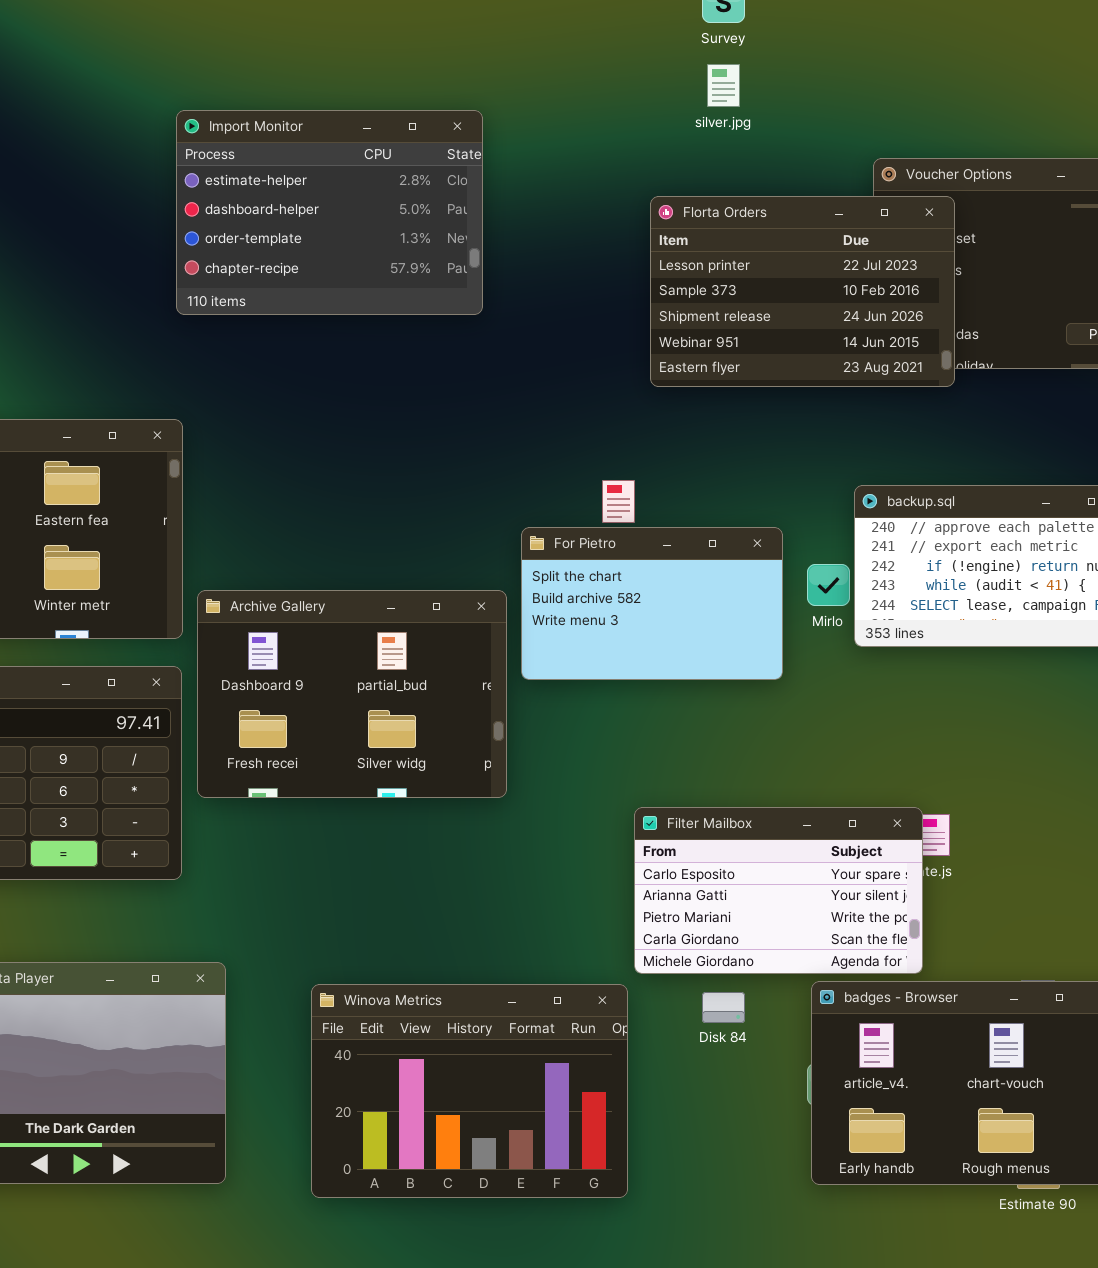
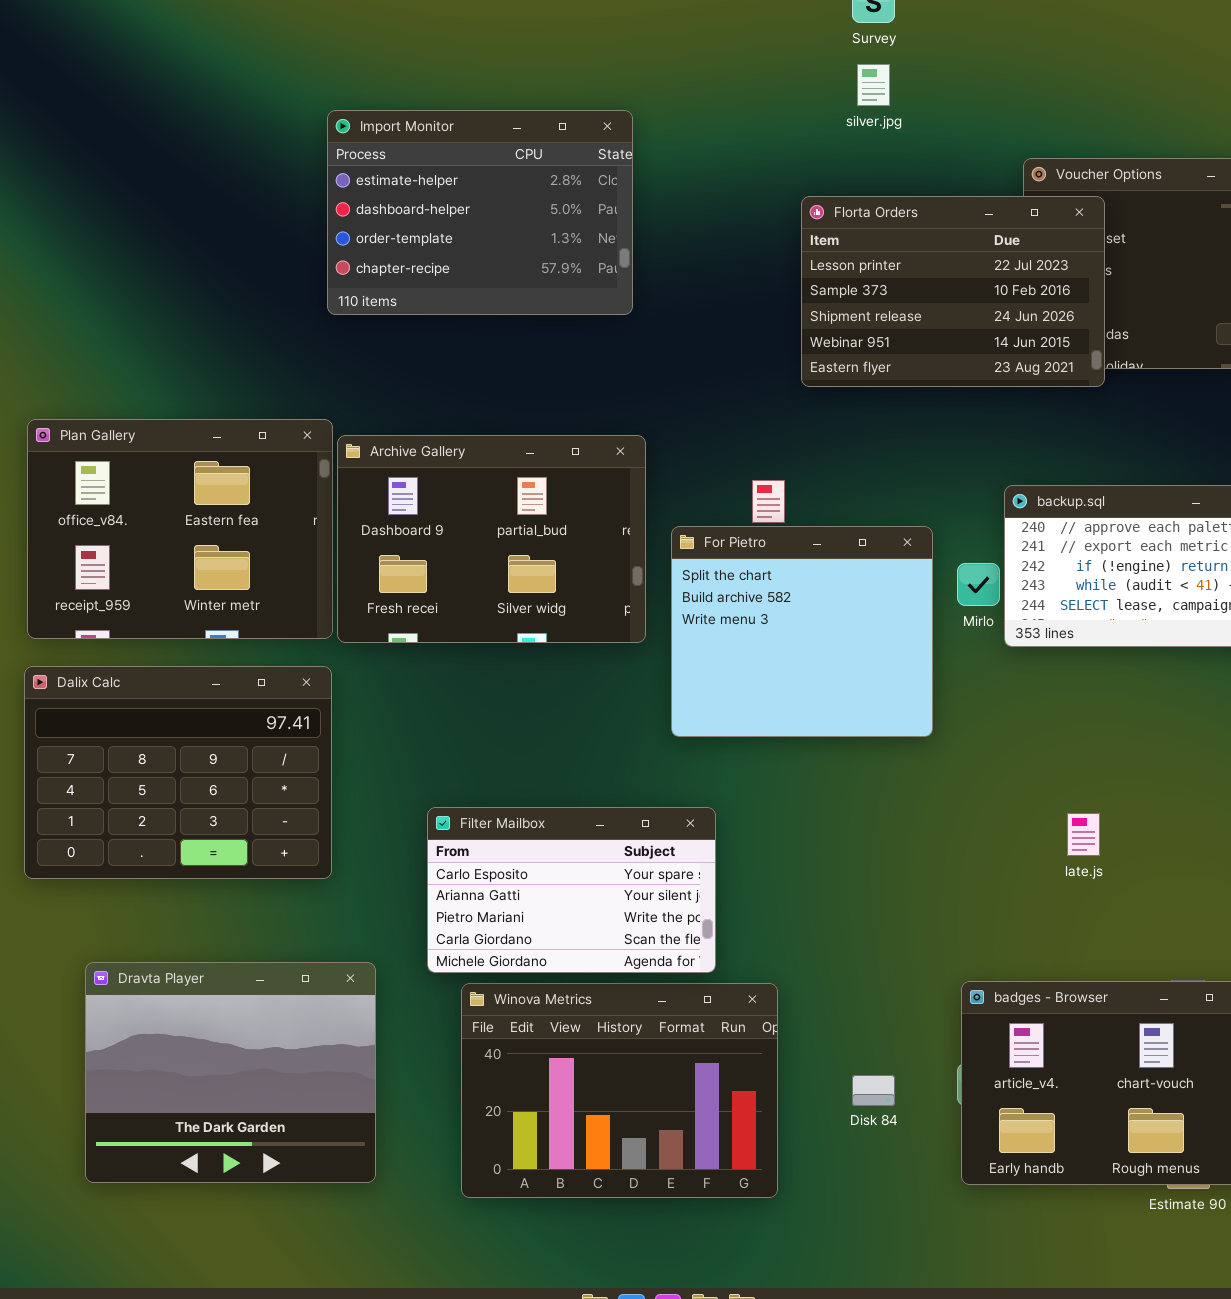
For Pietro: [521,527,783,680] -> [671,526,933,737], resized
Archive Gallery: [197,590,507,798] -> [337,435,646,643], moved
Filter Mailbox: [634,807,923,974] -> [427,807,716,973], moved
Disk 84: [702,992,745,1023] -> [852,1075,895,1106], moved

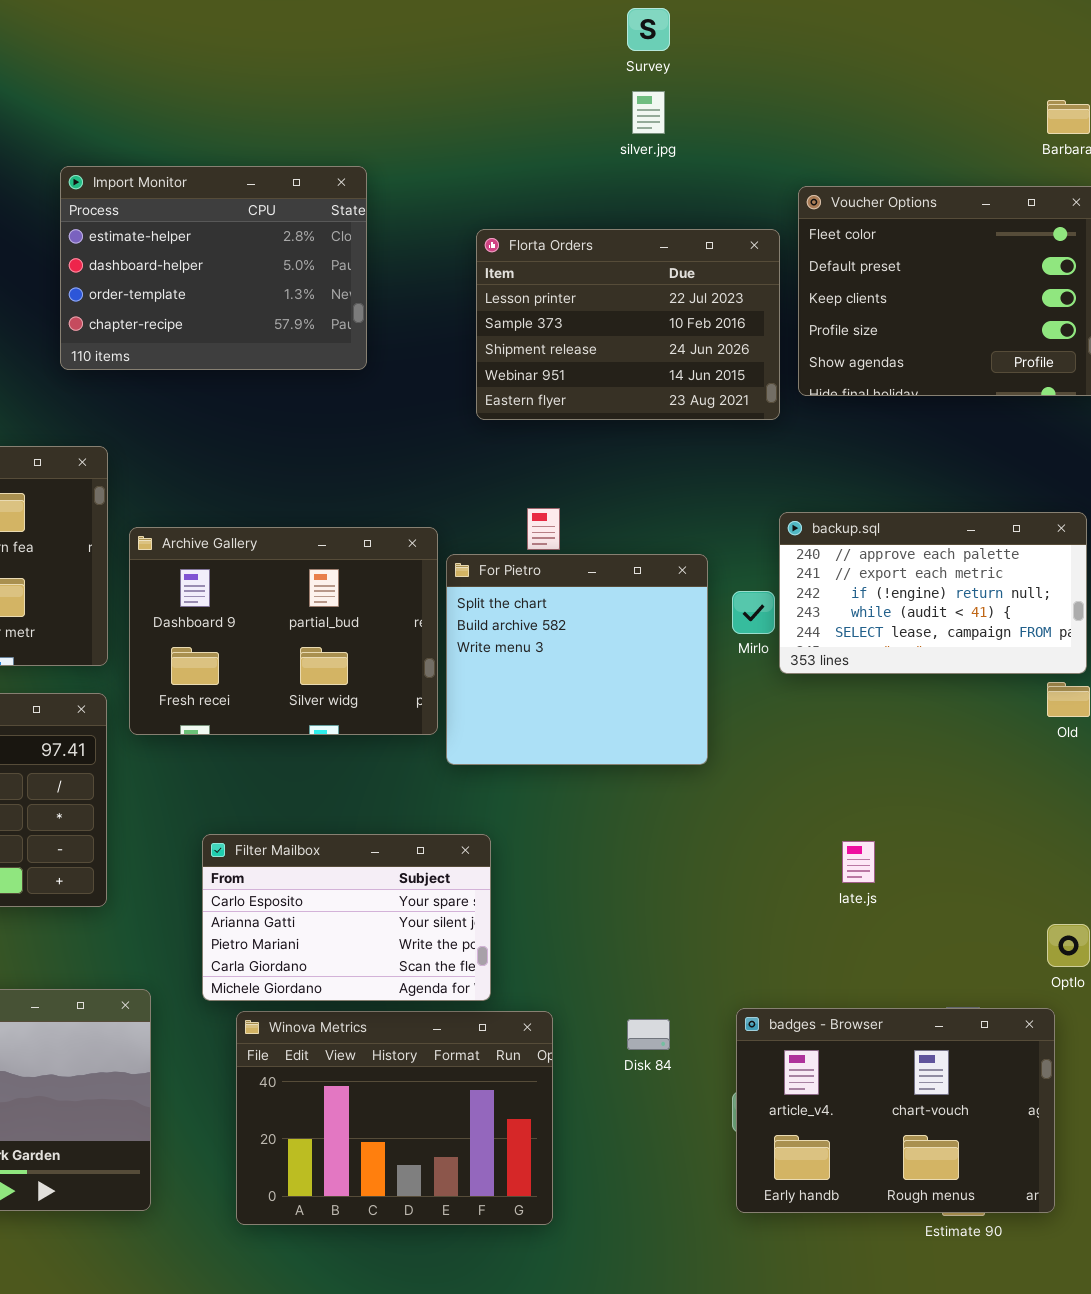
Import Monitor: [327,110,633,315] -> [60,166,367,370], moved
Florta Orders: [801,196,1105,387] -> [476,229,780,420], moved
Archive Gallery: [337,435,646,643] -> [129,527,438,735], moved
Disk 84: [852,1075,895,1106] -> [627,1019,670,1050], moved

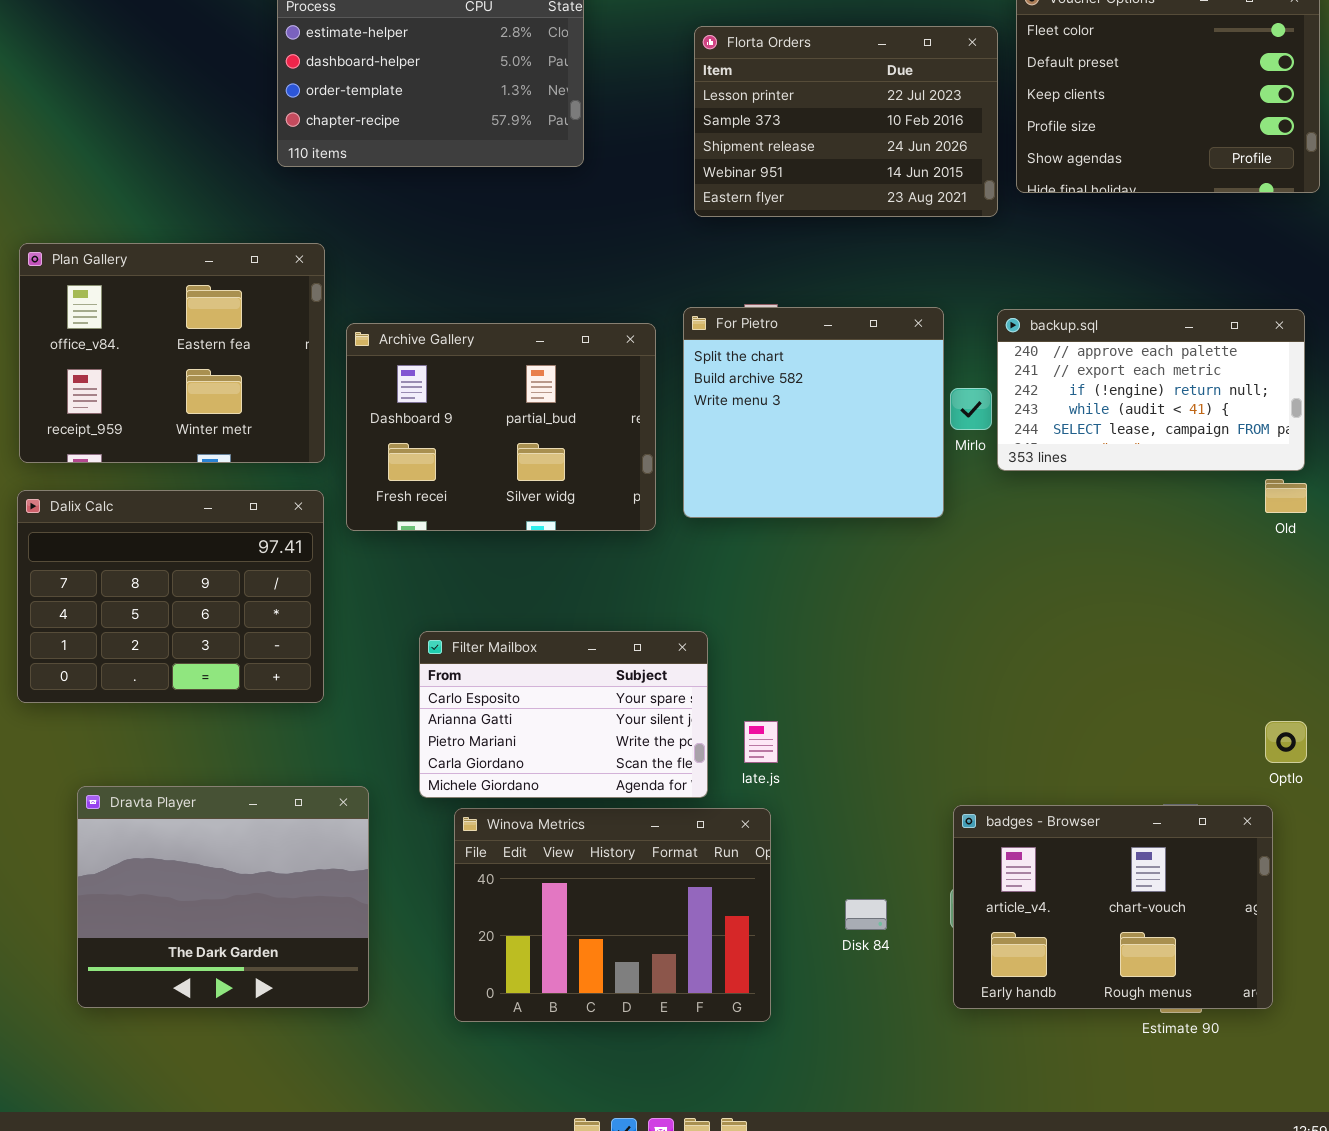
For Pietro: [446,554,708,765] -> [683,307,944,518], moved
late.js: [842,841,875,883] -> [744,721,778,763], moved
Disk 84: [627,1019,670,1050] -> [845,899,887,930], moved

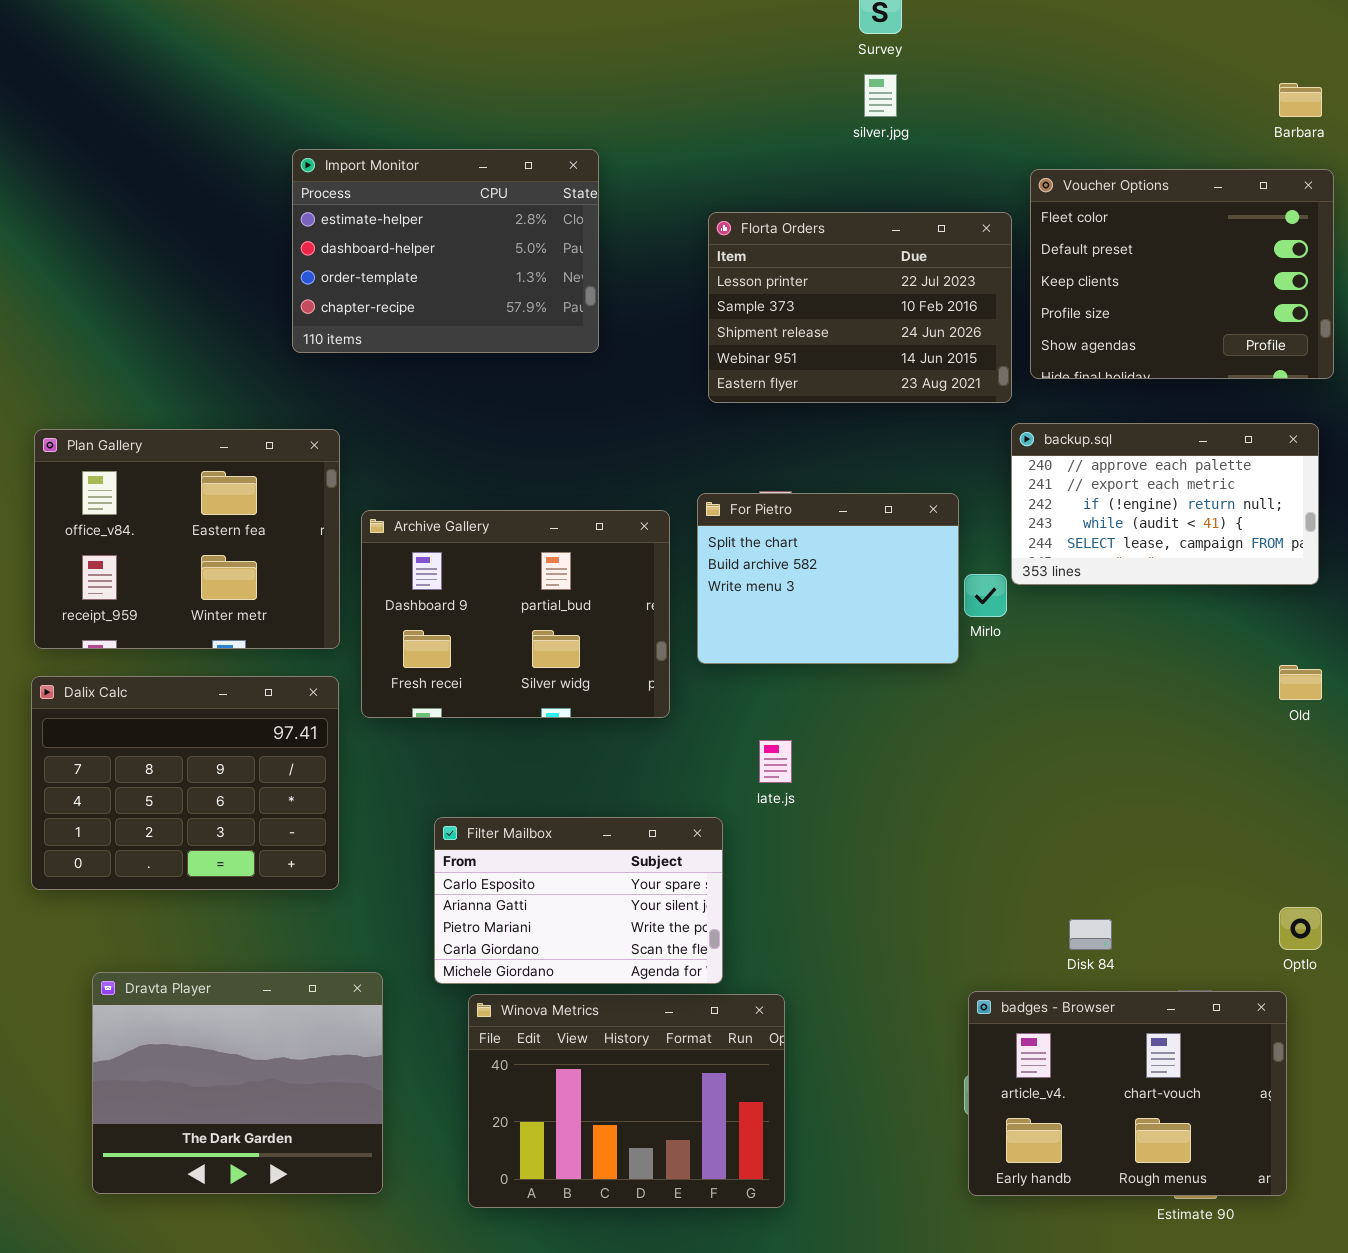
For Pietro: [683,307,944,518] -> [697,493,959,664], resized
backup.sql: [997,309,1305,471] -> [1011,423,1319,585], moved
late.js: [744,721,778,763] -> [759,740,792,783], moved
Disk 84: [845,899,887,930] -> [1069,919,1112,950], moved

